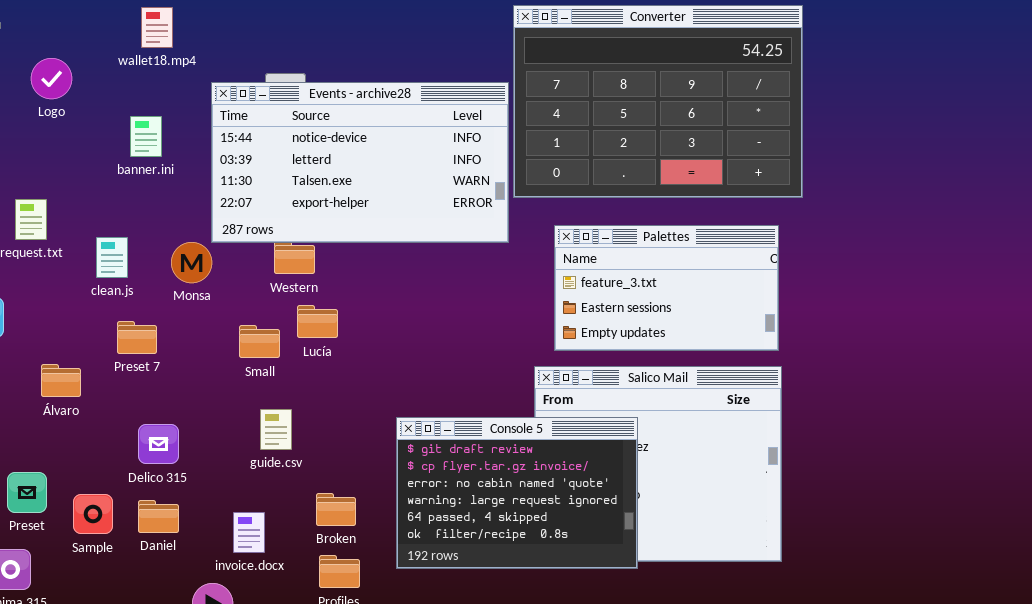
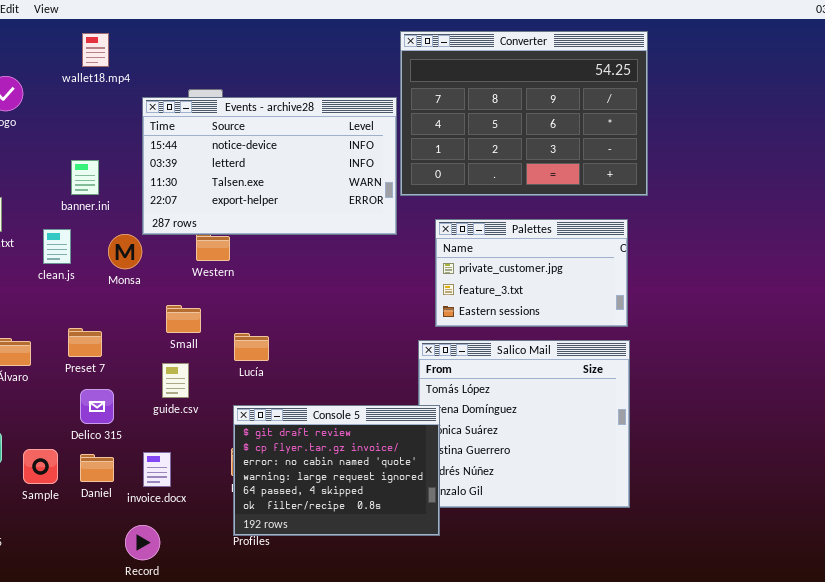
banner.ini: [130,116,162,157] -> [71,160,99,195], moved
Palettes: [554,225,779,351] -> [435,219,628,327], scrolled up 1 row
Lucía: [297,305,338,338] -> [234,333,269,361], moved
Preset 7: [117,321,157,354] -> [68,328,102,357], moved
guide.csv: [260,409,292,450] -> [162,363,189,398], moved
Console 5: [396,417,638,569] -> [233,405,440,536], moved
invoice.docx: [233,512,265,553] -> [143,452,171,487], moved

